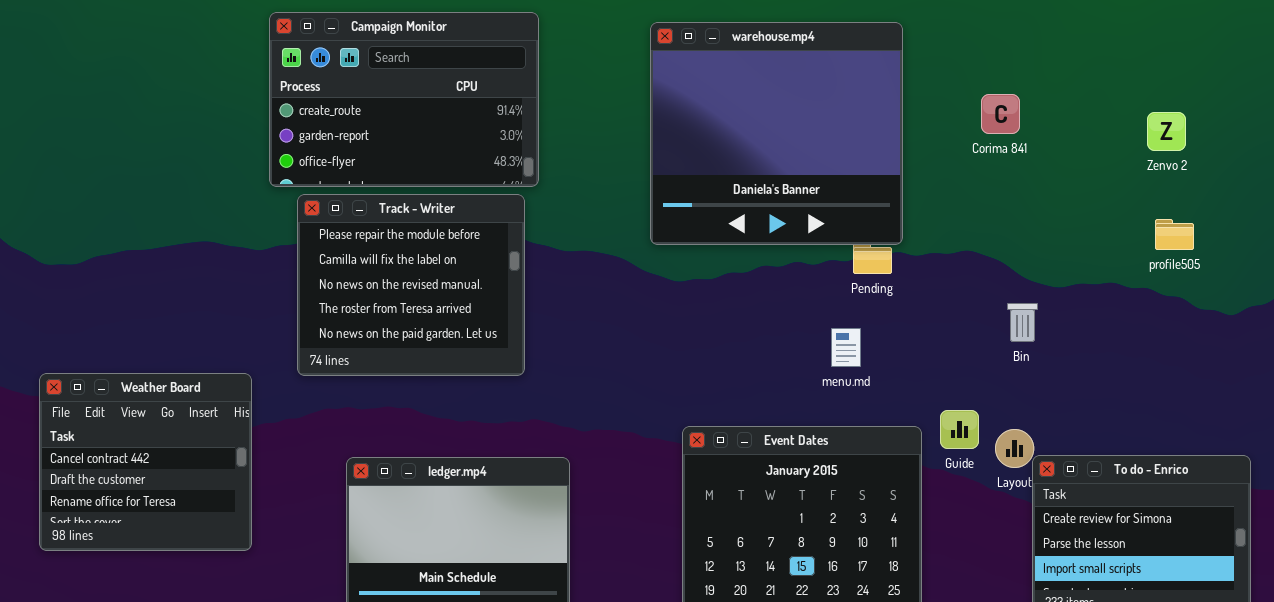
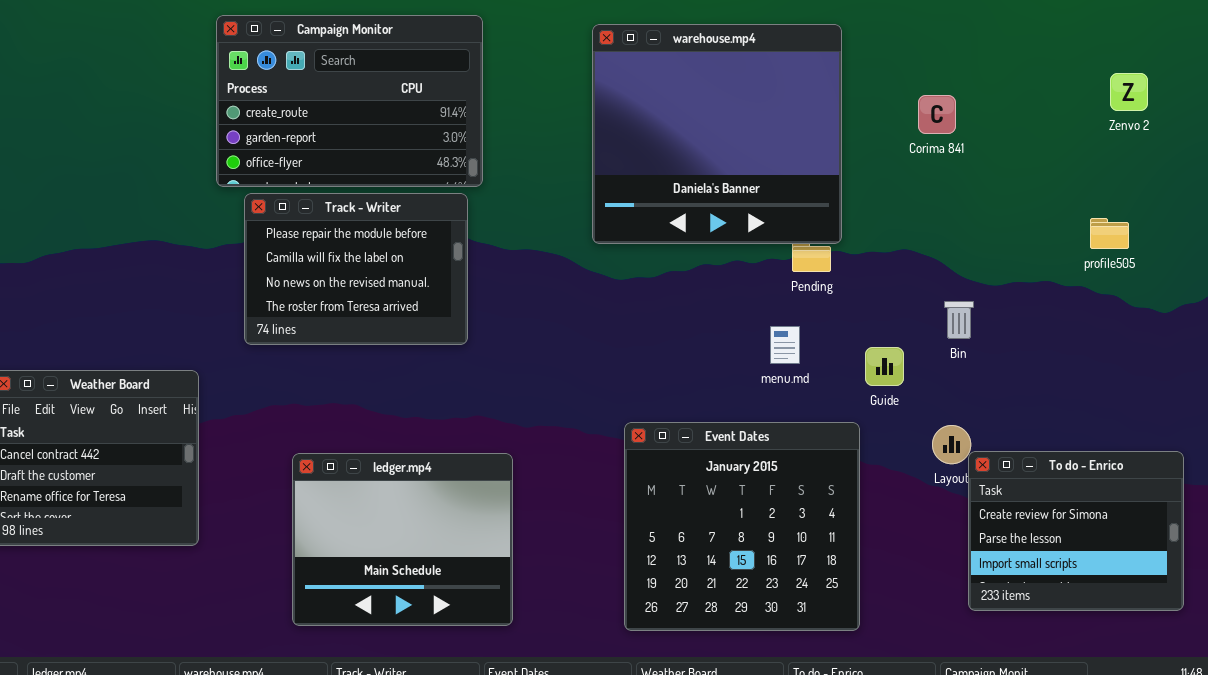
Zenvo 2: [1147,112,1186,151] -> [1110,73,1148,111], moved
Track - Writer: [297,194,525,376] -> [244,193,468,345], resized
Guide: [940,410,979,449] -> [865,347,904,386], moved

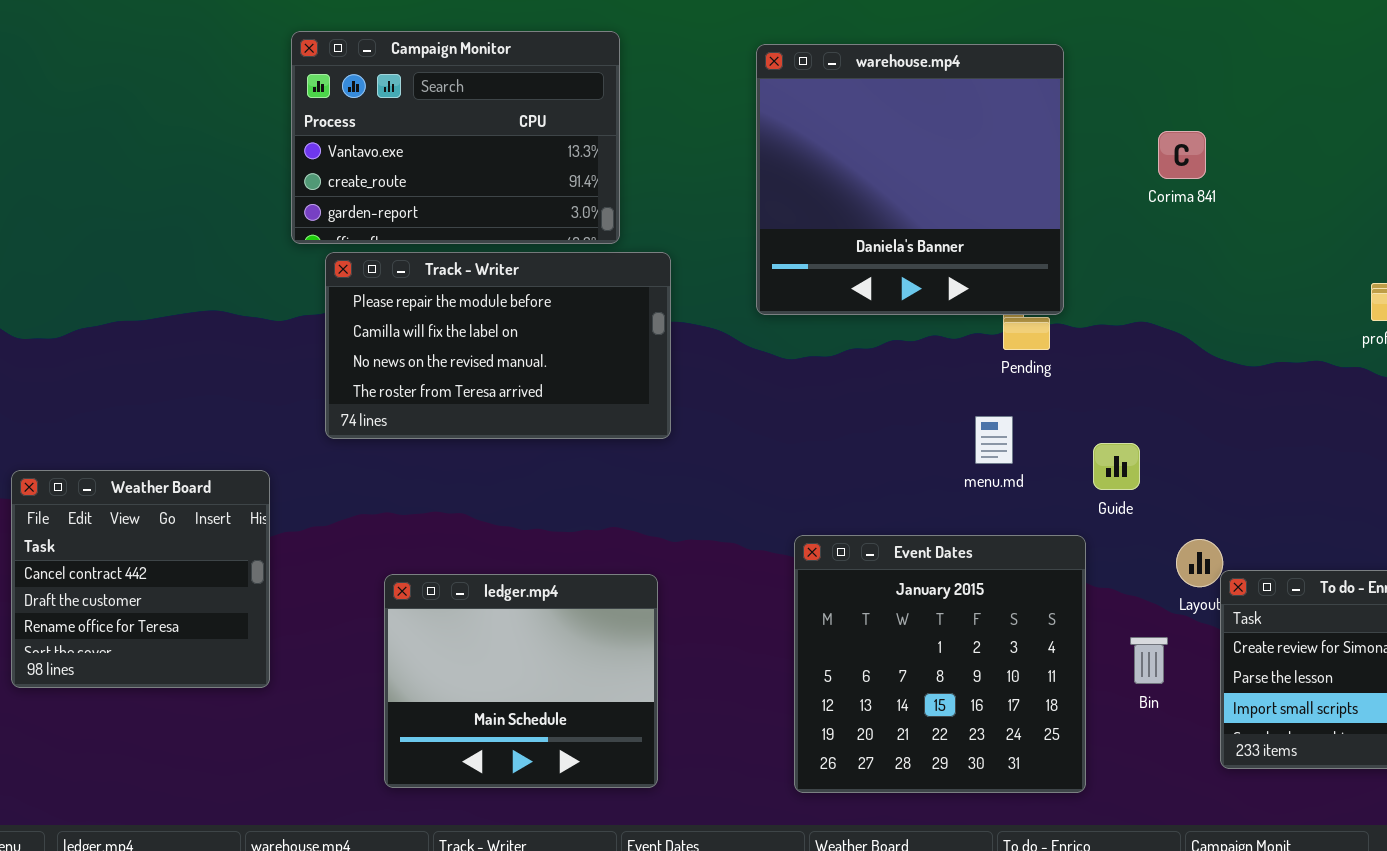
Campaign Monitor: [216,15,483,187] -> [291,31,620,244], scrolled up 1 row
Track - Writer: [244,193,468,345] -> [325,252,671,439], resized
Bin: [944,301,974,339] -> [1130,637,1168,684], moved

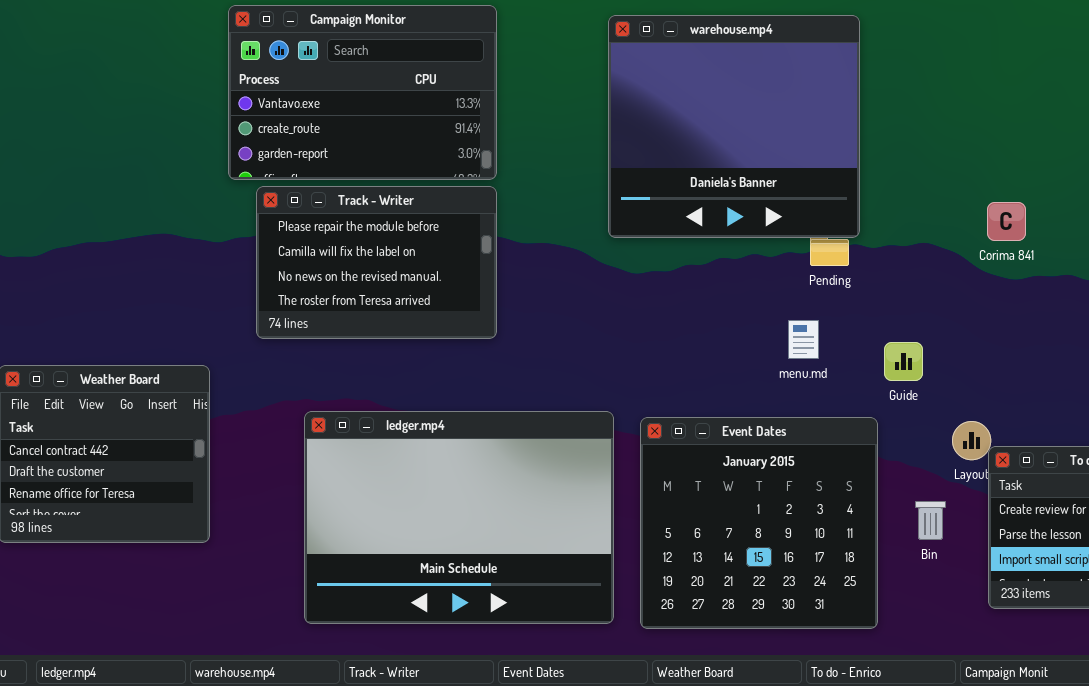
Corima 841: [1158,131,1206,179] -> [987,202,1026,241], moved
Track - Writer: [325,252,671,439] -> [256,186,497,339], resized
ledger.mp4: [384,574,658,788] -> [304,411,614,624], resized

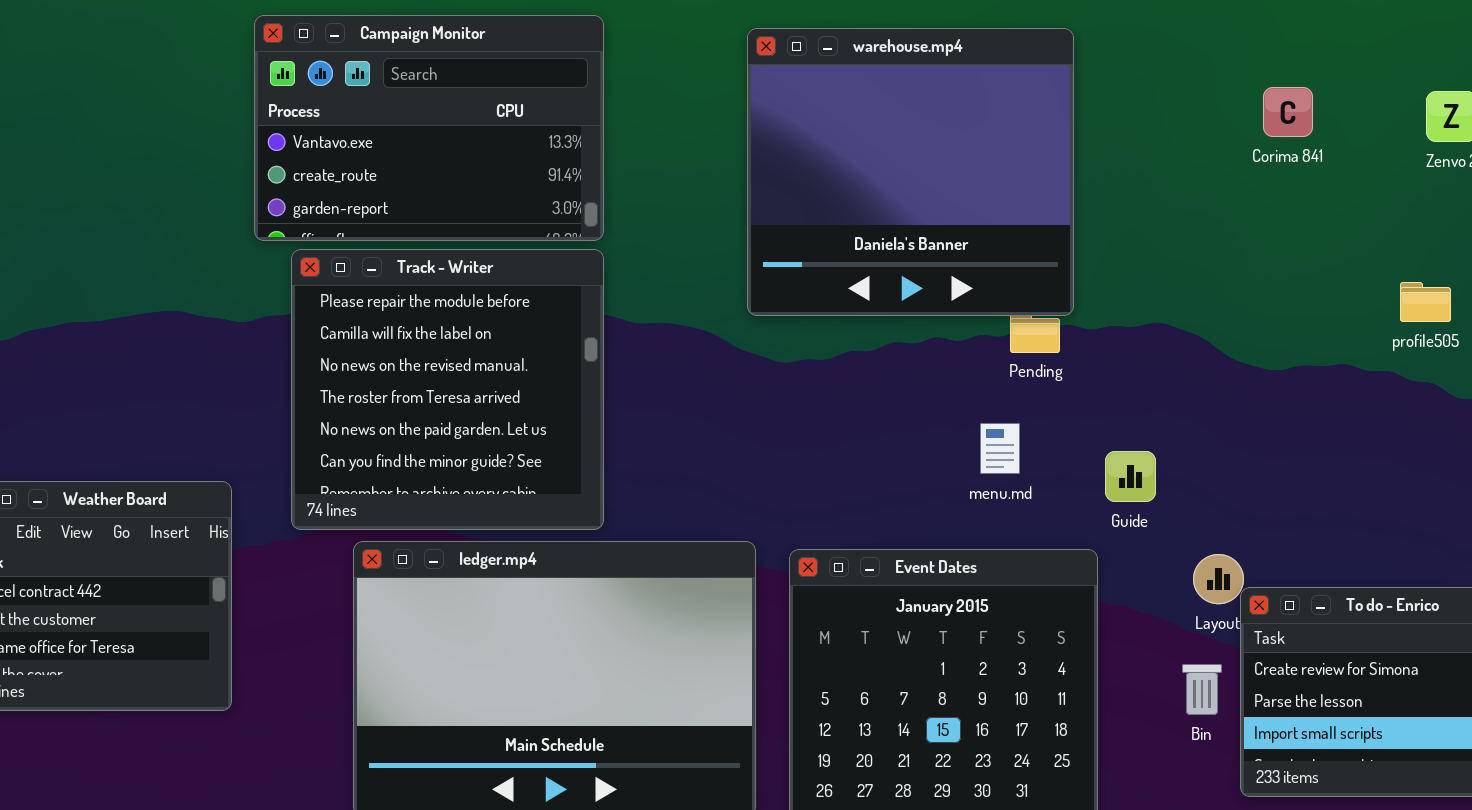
Track - Writer: [256,186,497,339] -> [291,249,604,530], resized
Corima 841: [987,202,1026,241] -> [1263,87,1313,137], moved
Bin: [915,501,946,540] -> [1182,664,1222,715], moved

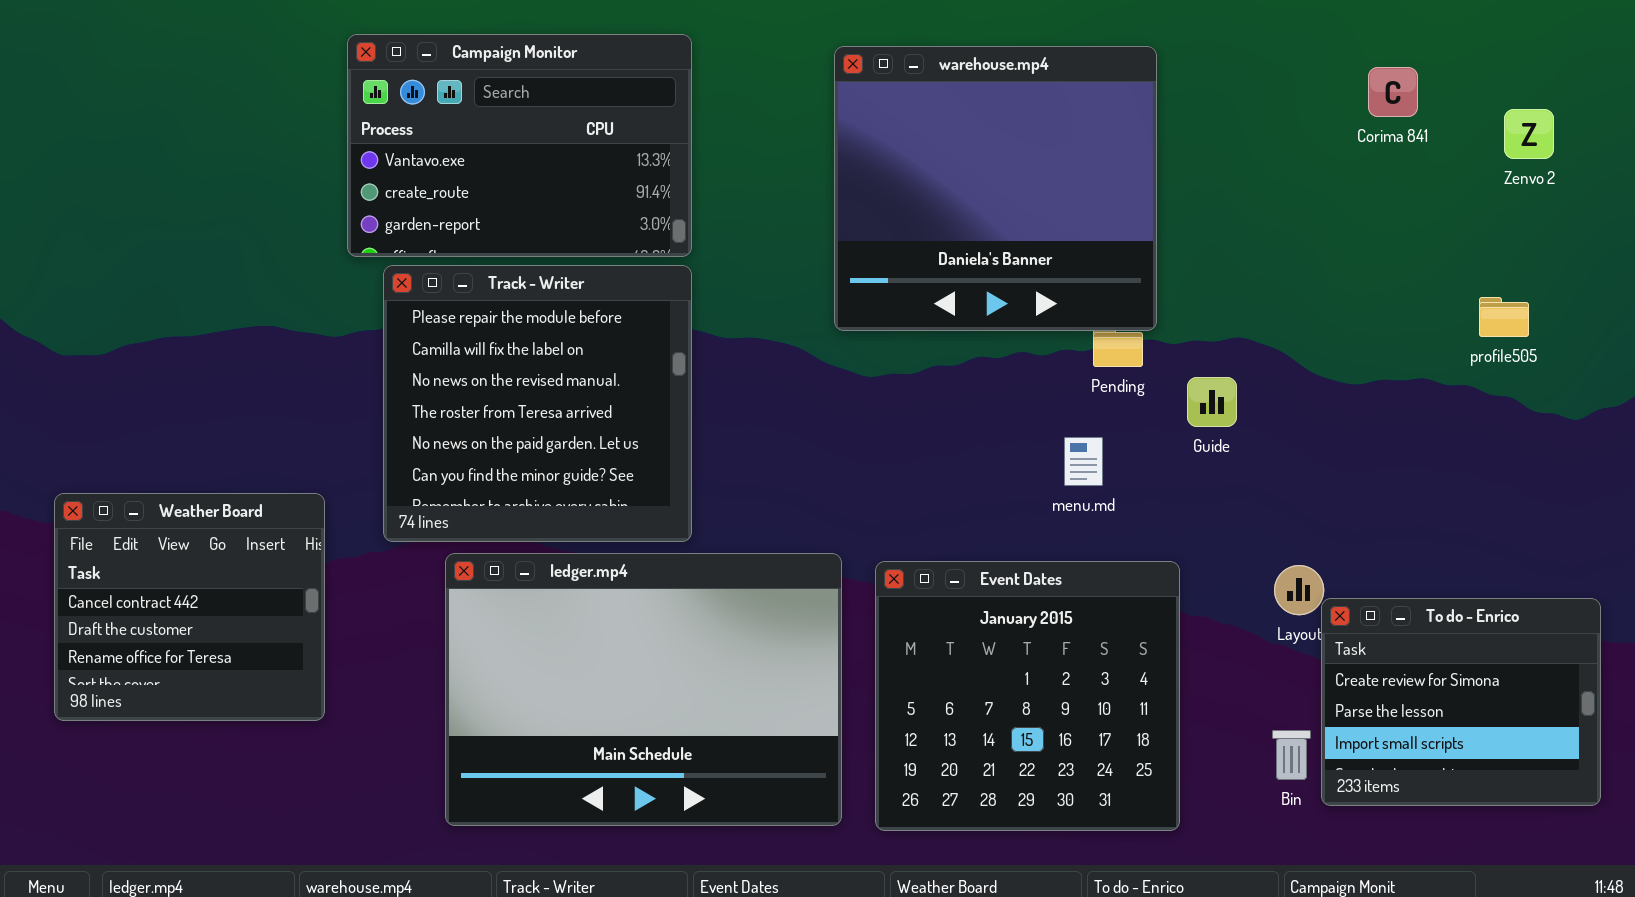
Corima 841: [1263,87,1313,137] -> [1368,67,1418,117], moved
Guide: [1105,451,1156,502] -> [1187,377,1237,427], moved
Bin: [1182,664,1222,715] -> [1272,730,1311,780], moved

